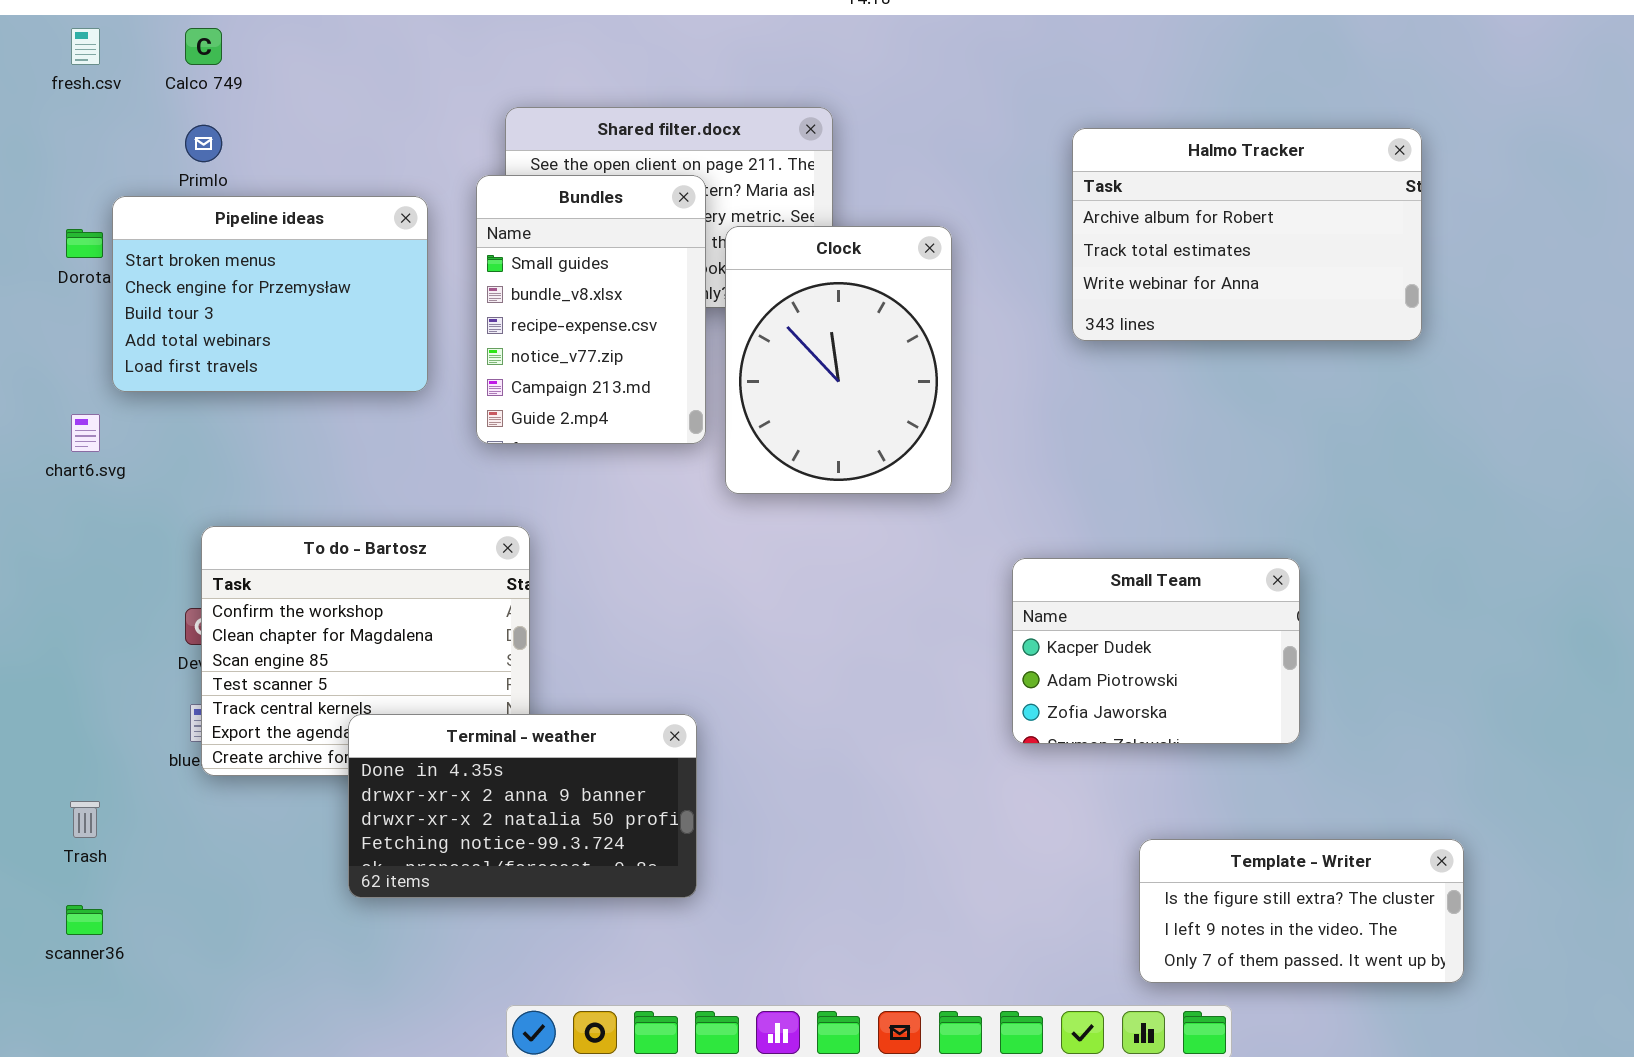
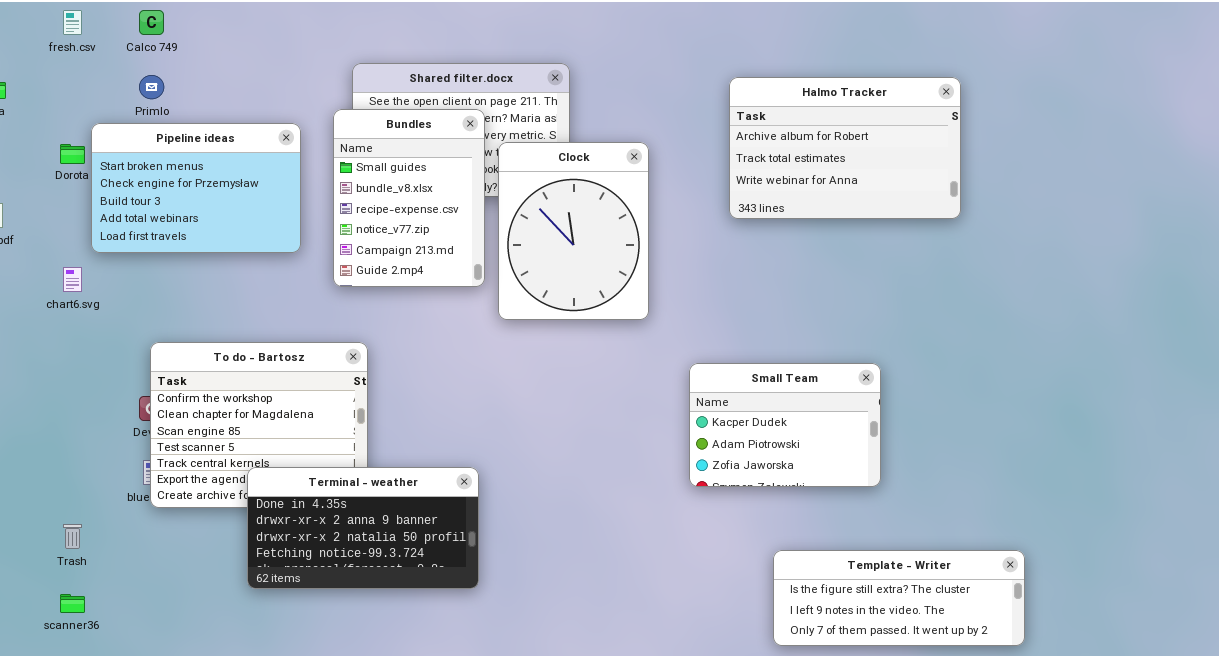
Template - Writer: [1139,839,1464,983] -> [773,550,1025,646], resized

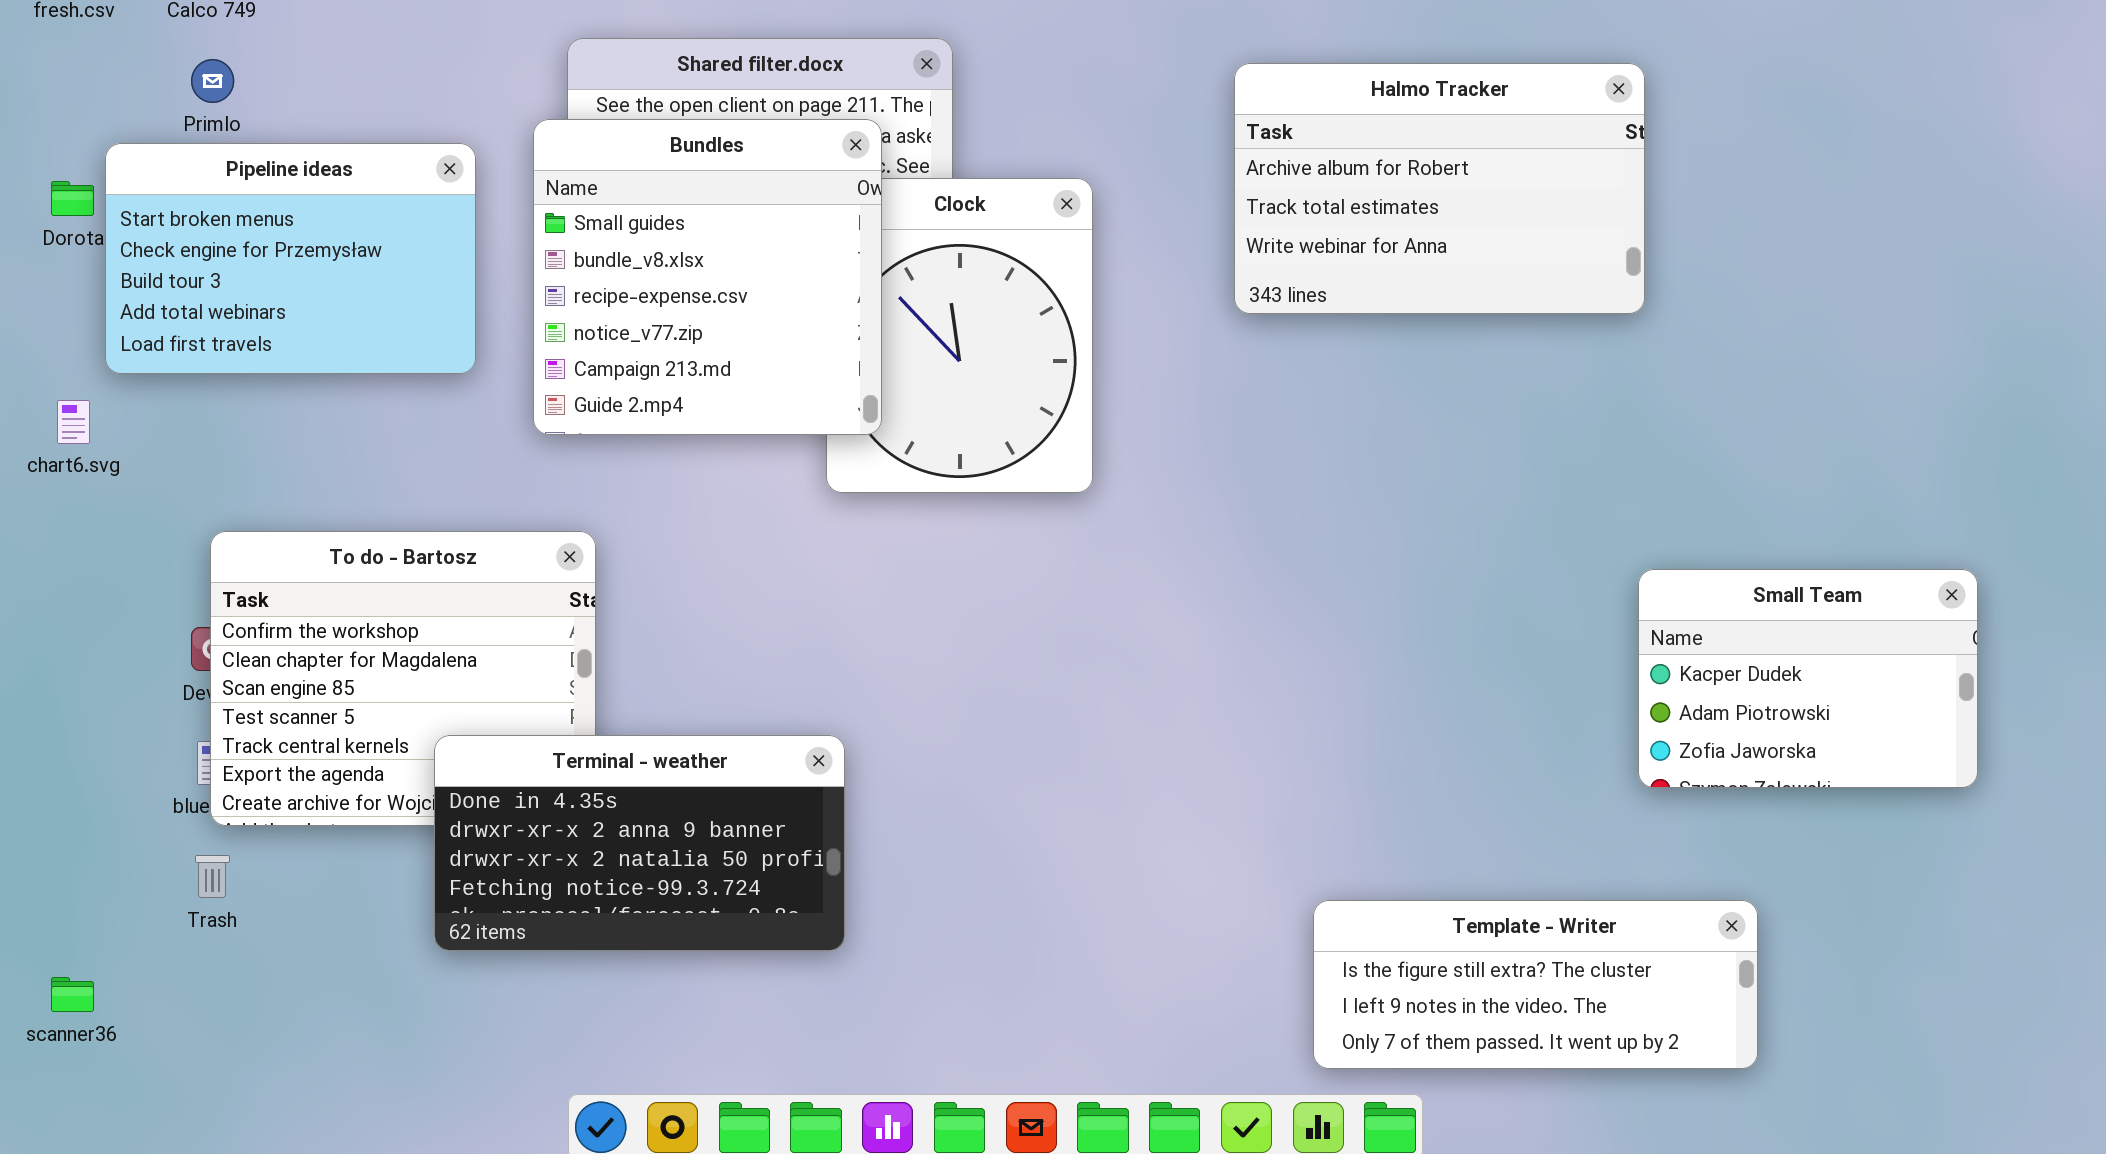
Bundles: [333,109,485,287] -> [533,119,882,435], resized
Small Team: [689,363,881,487] -> [1638,569,1978,788], moved
Terminal - weather: [247,467,479,589] -> [434,735,845,951], moved
Trash: [63,524,82,549] -> [195,855,230,898], moved

